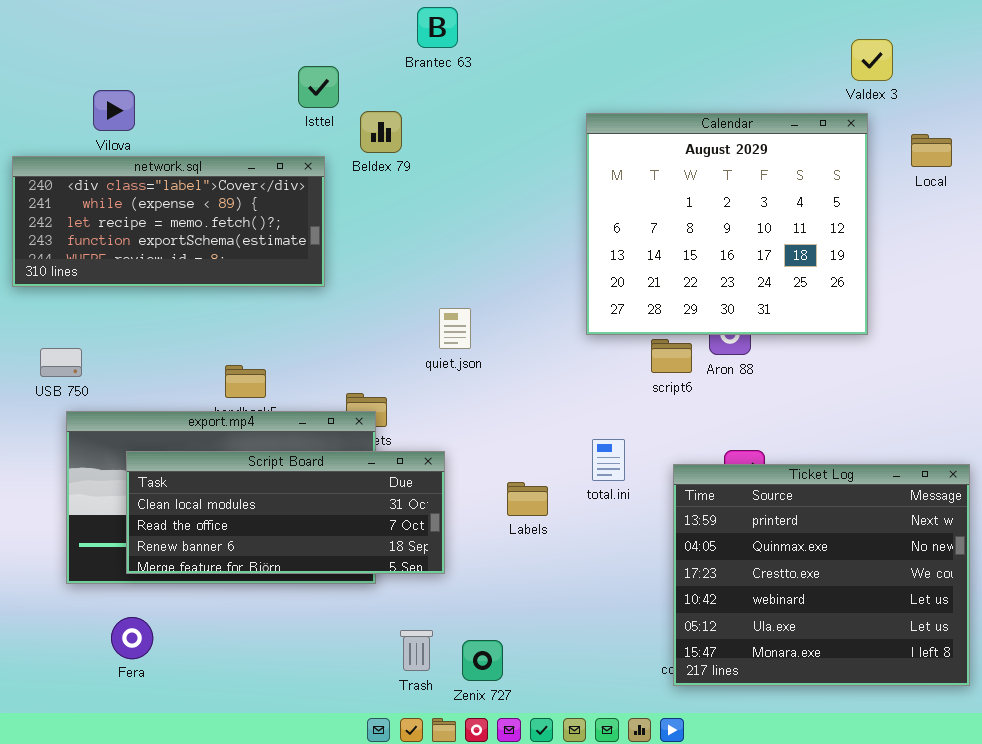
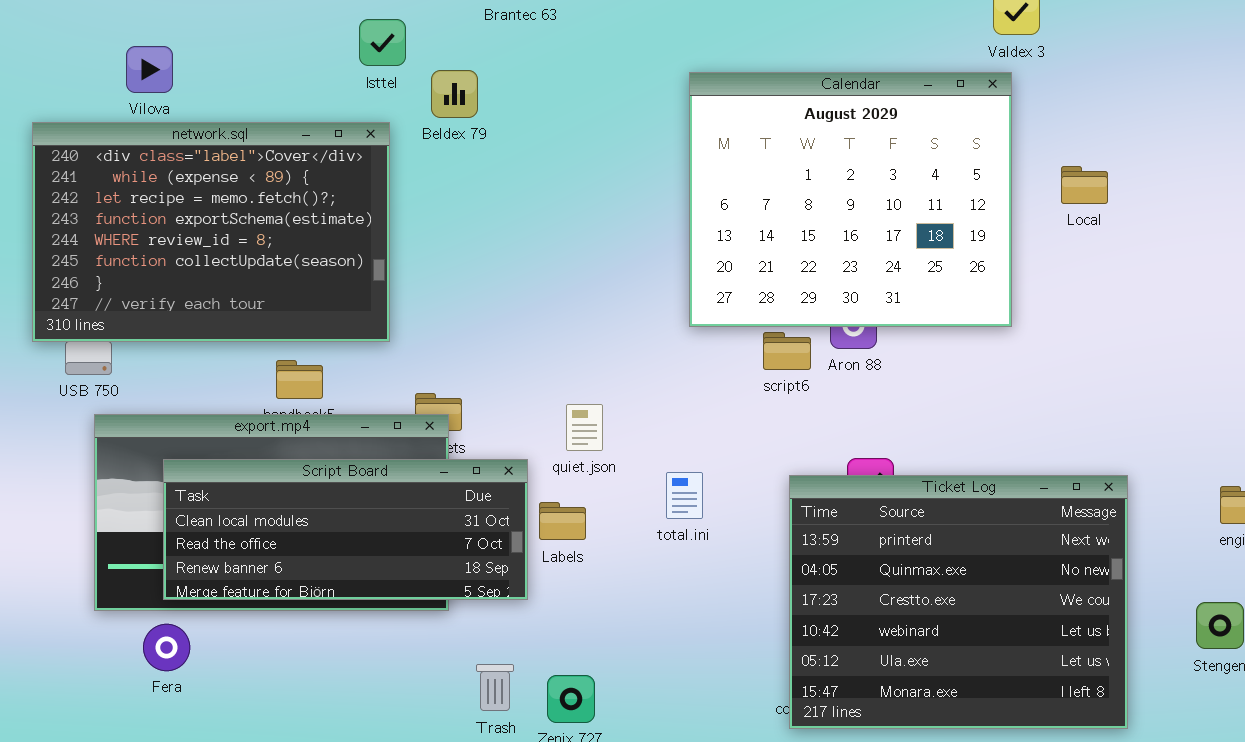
Local: [911,134,952,167] -> [1061,166,1108,204], moved
network.sql: [12,156,325,287] -> [32,122,390,342], resized
quiet.json: [439,308,471,349] -> [566,404,603,451], moved
total.ini: [592,439,625,481] -> [666,472,703,519], moved
Labels: [507,482,548,516] -> [539,502,586,540], moved
Fera: [111,617,153,659] -> [143,624,190,671], moved

